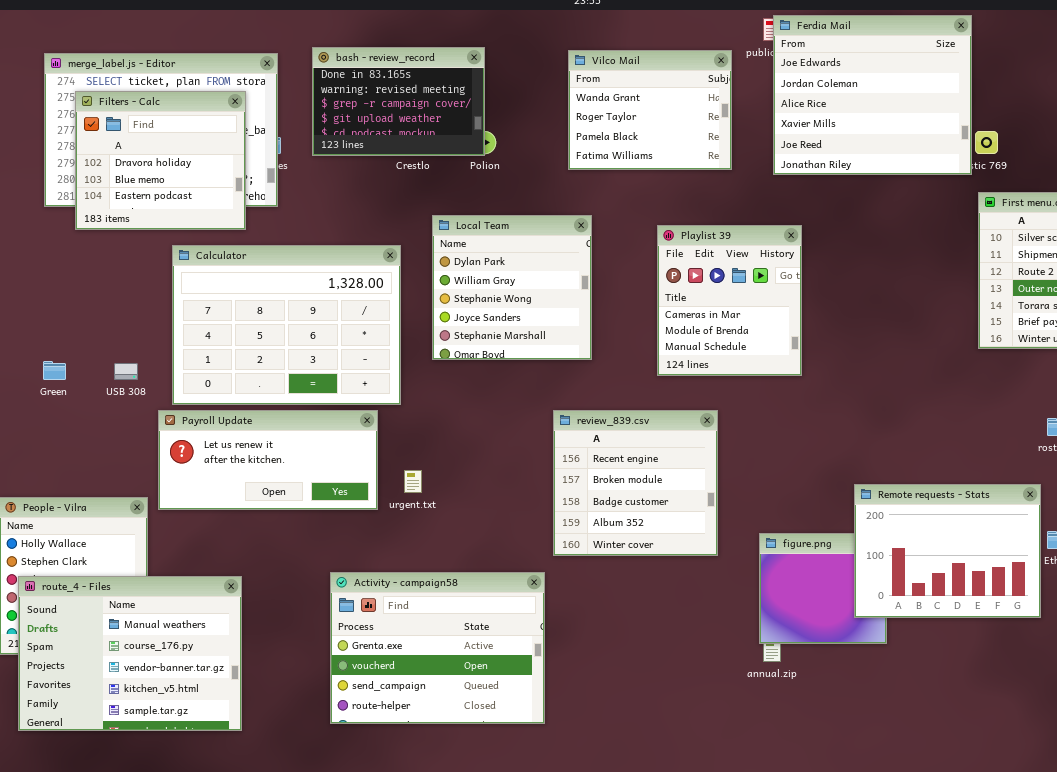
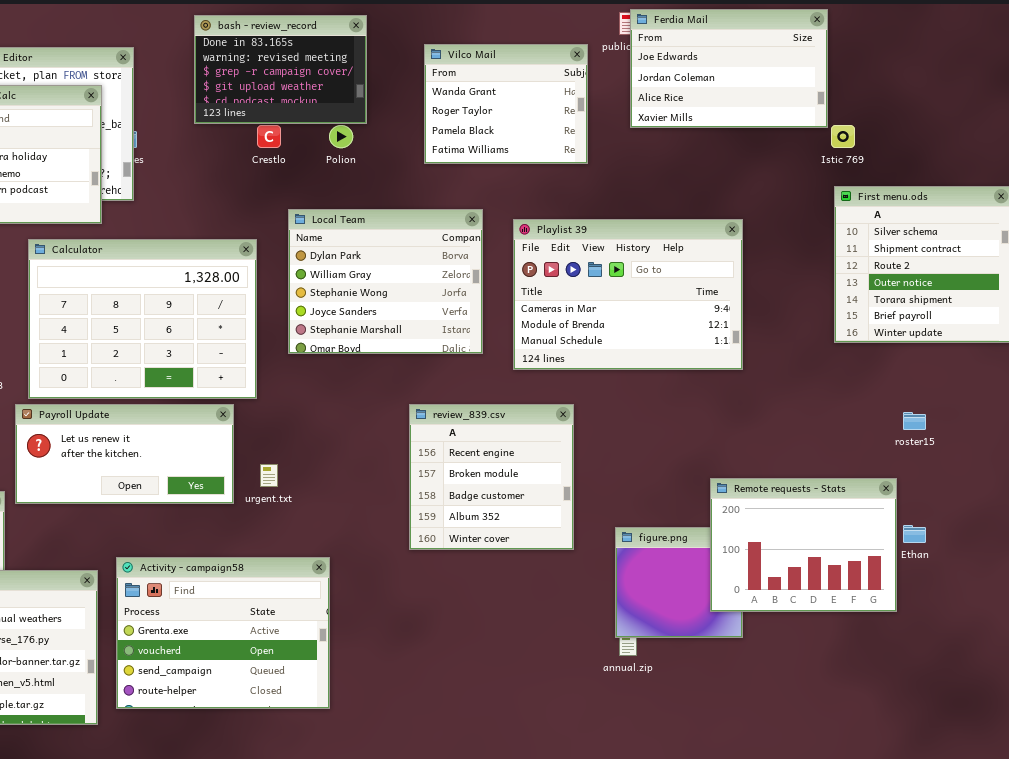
Ferdia Mail: [773,15,972,175] -> [630,9,828,128], resized
bash - review_record: [312,47,485,156] -> [194,15,367,124], moved
Local Team: [432,215,592,360] -> [288,209,483,354], resized
Playlist 39: [657,225,802,376] -> [513,219,743,370], resized
Activity - campaign58: [330,572,545,724] -> [116,557,330,709], moved

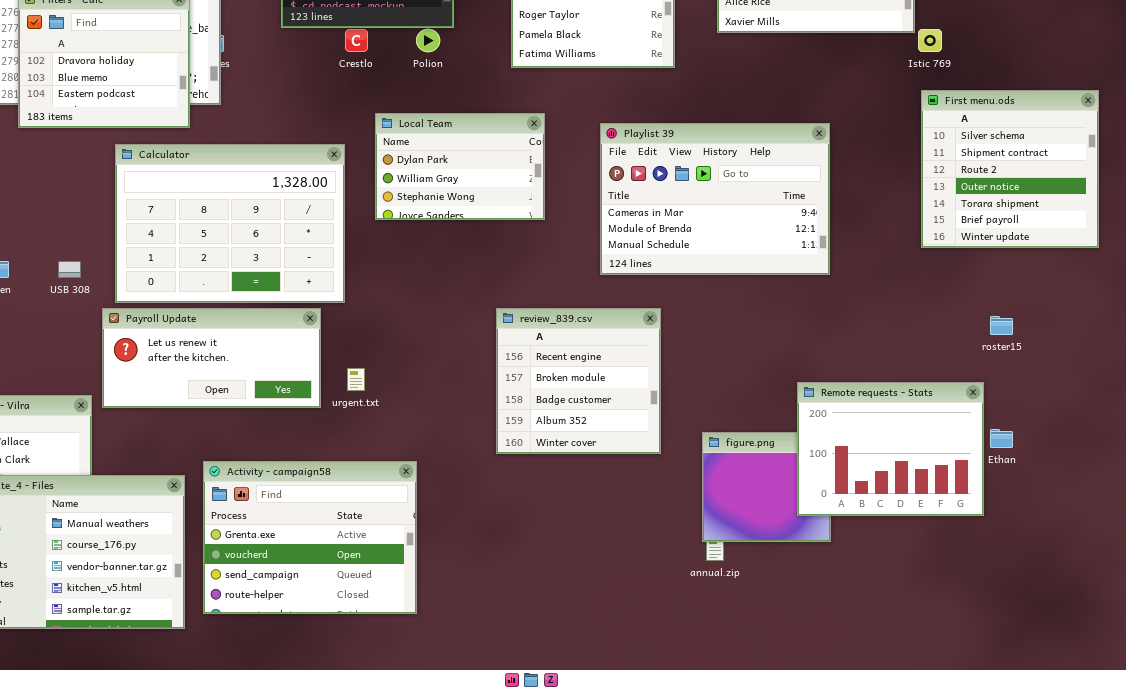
Local Team: [288,209,483,354] -> [375,113,545,220], resized

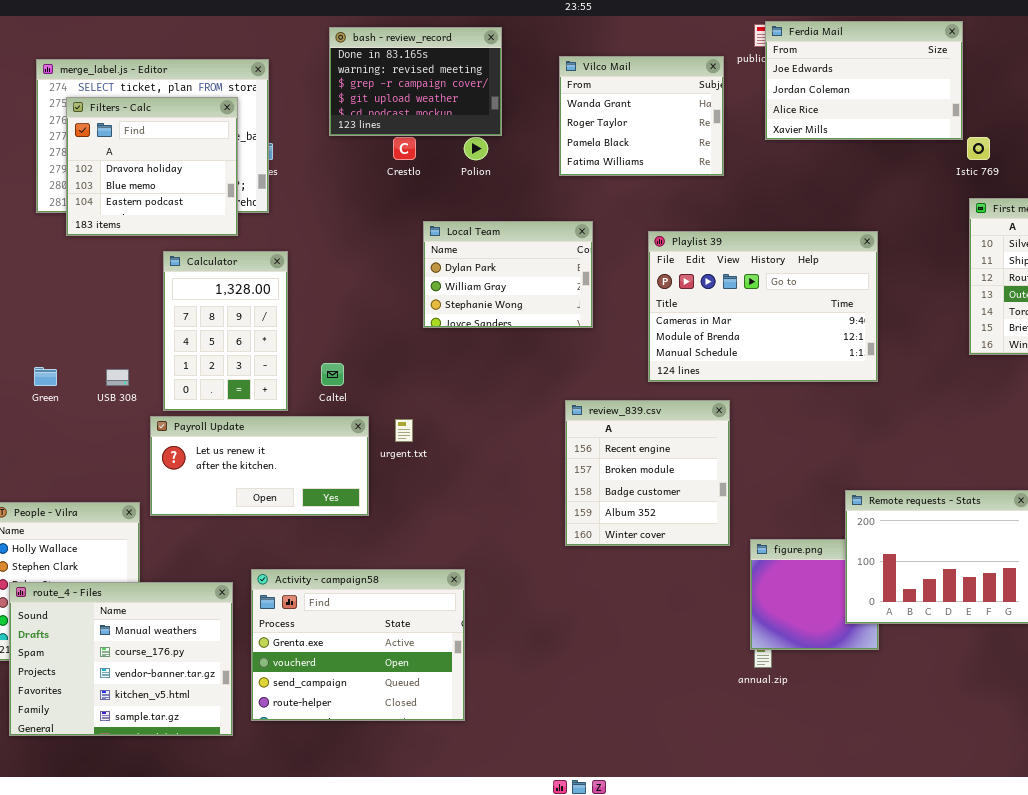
Calculator: [115,144,345,303] -> [163,251,288,411], resized
review_839.csv: [496,308,661,454] -> [565,400,730,546], moved
urgent.txt: [347,368,365,391] -> [395,419,413,442], moved

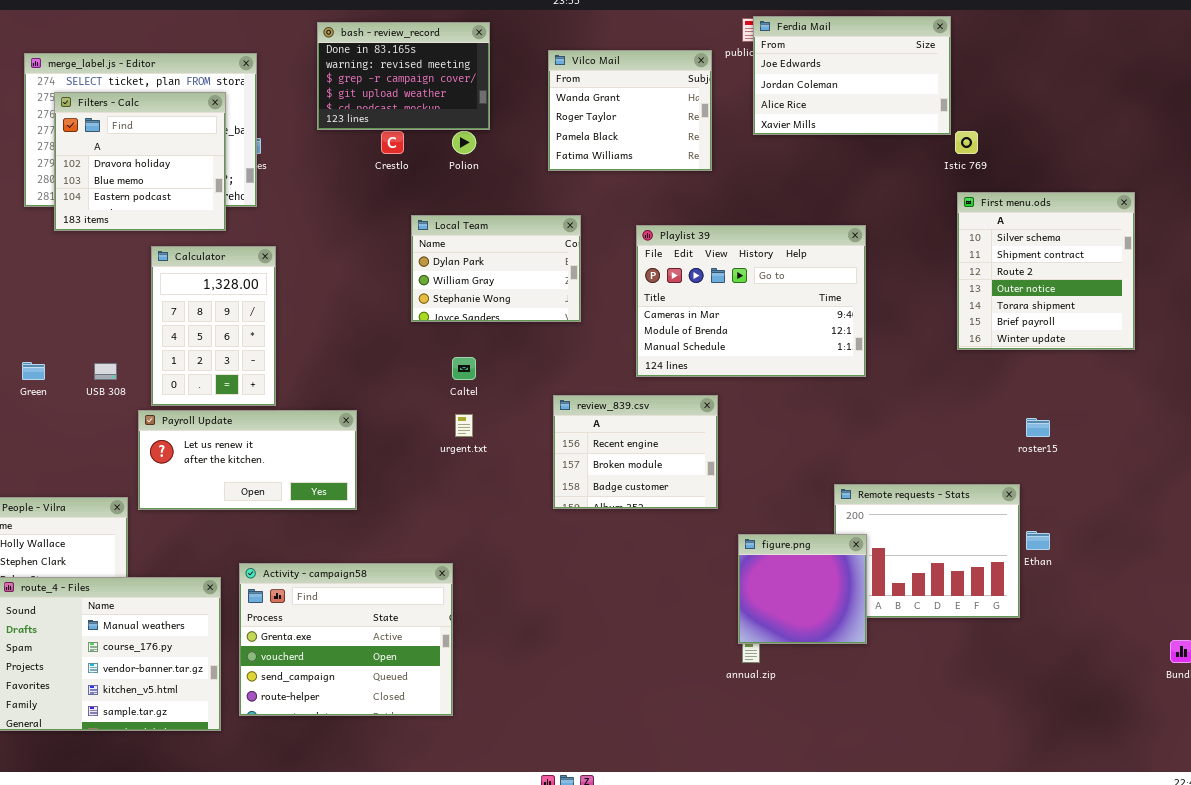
Caltel: [321,363,344,386] -> [452,357,476,380], moved
review_839.csv: [565,400,730,546] -> [553,395,718,509], resized
urgent.txt: [395,419,413,442] -> [455,414,473,437], moved
figure.png: [750,539,879,650] -> [738,534,867,644], raised

